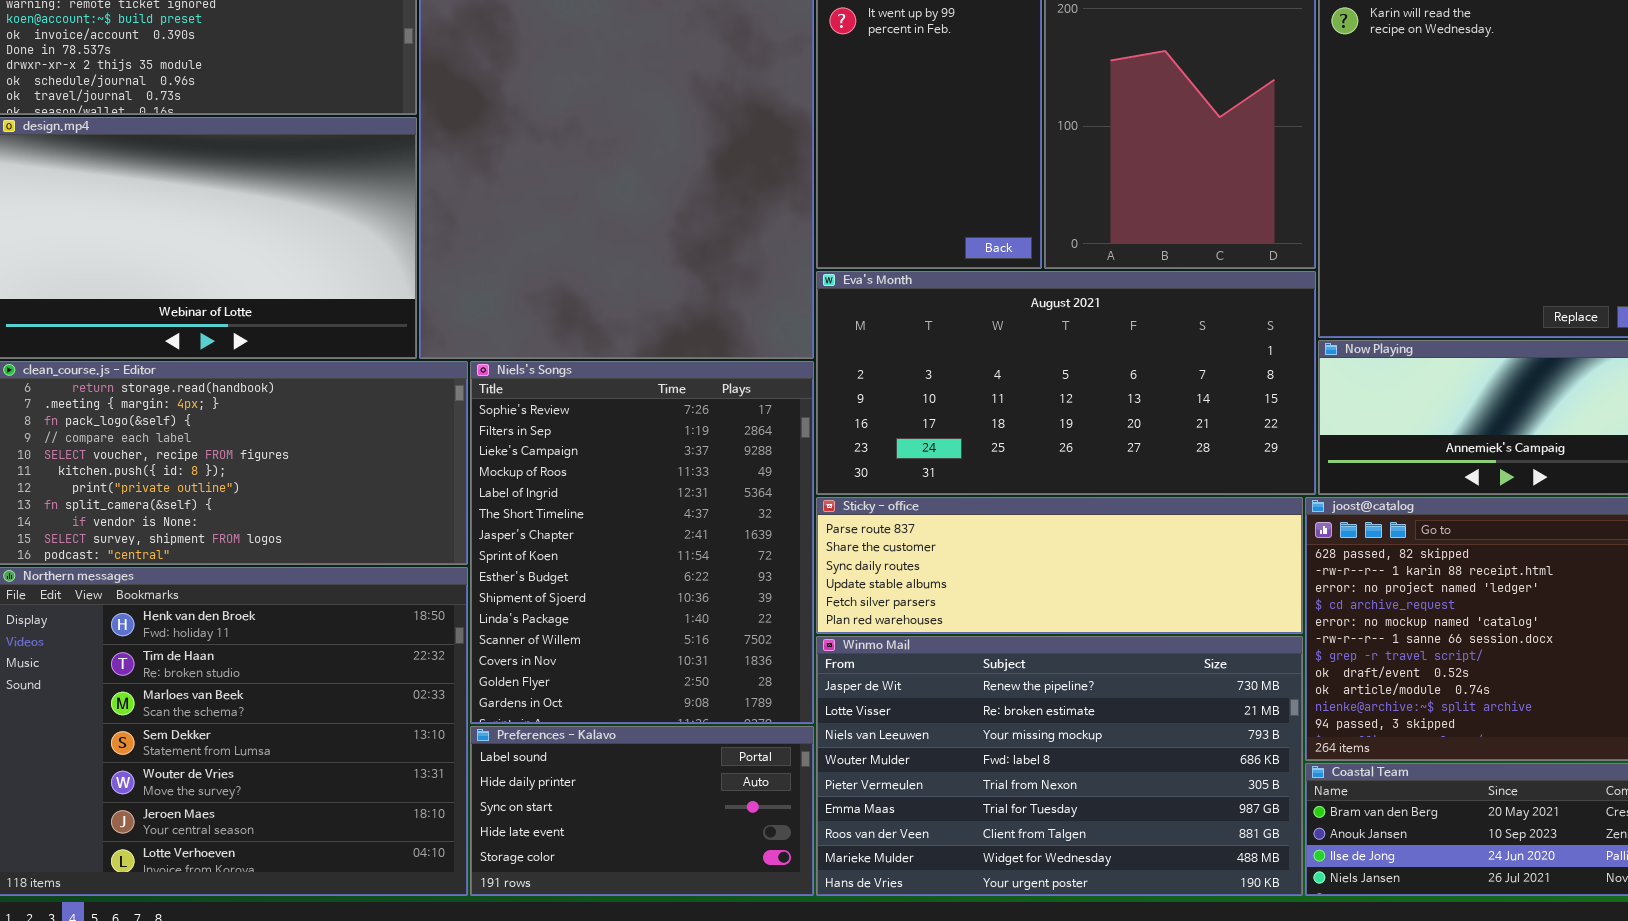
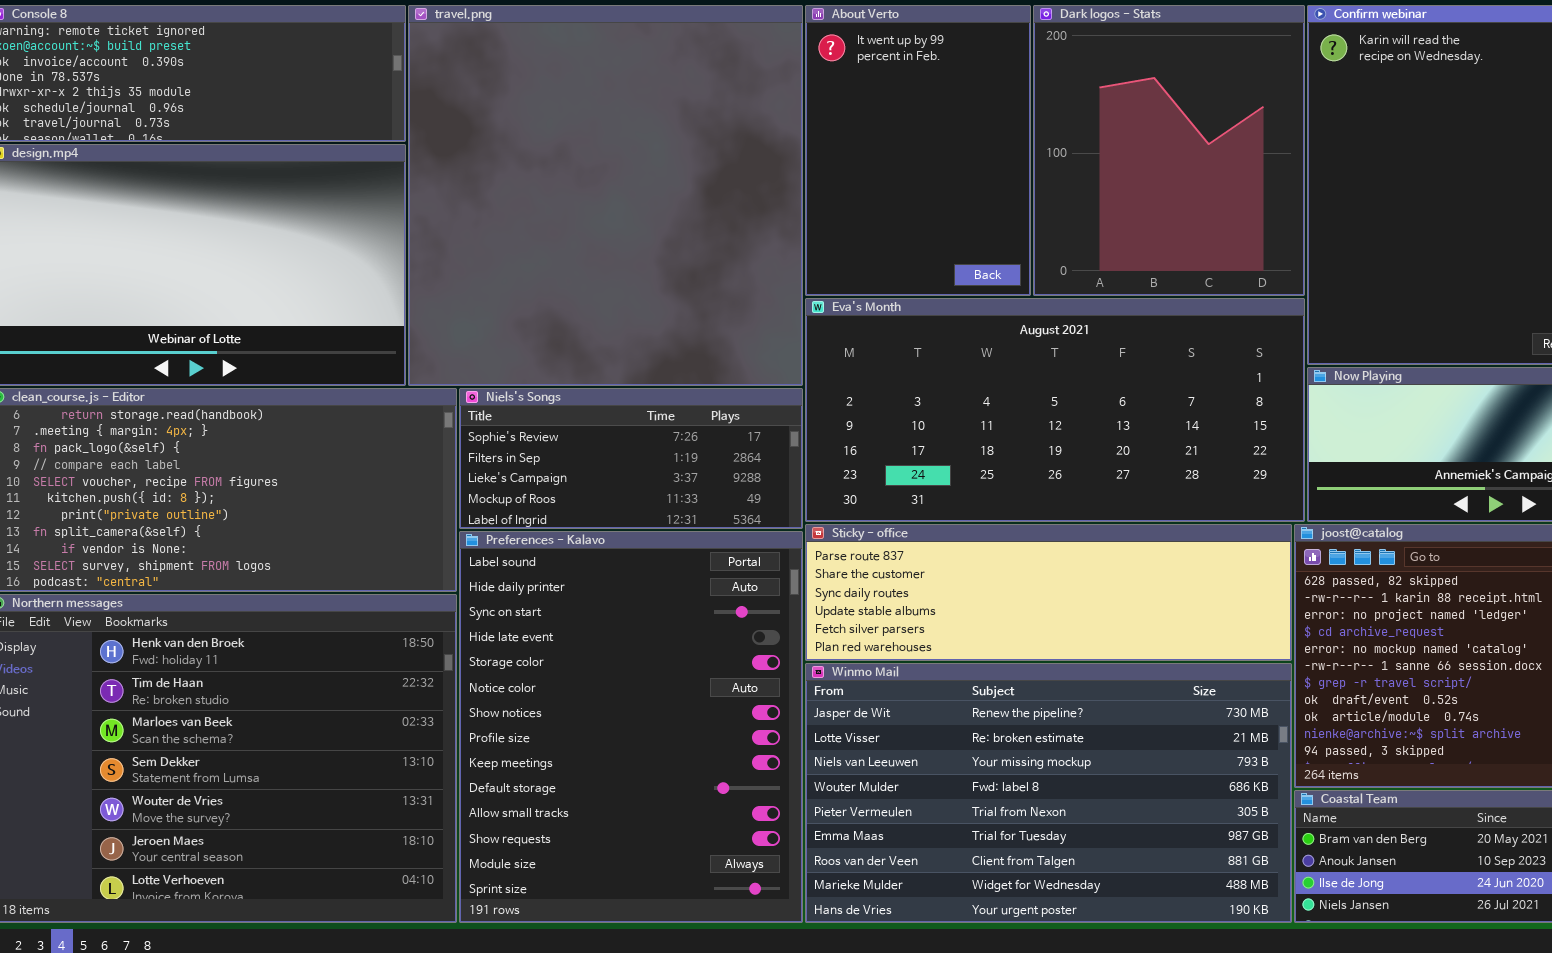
Niels's Songs: [470,361,814,724] -> [459,388,803,529], resized
Preferences - Kalavo: [470,726,814,896] -> [459,531,803,923], resized

